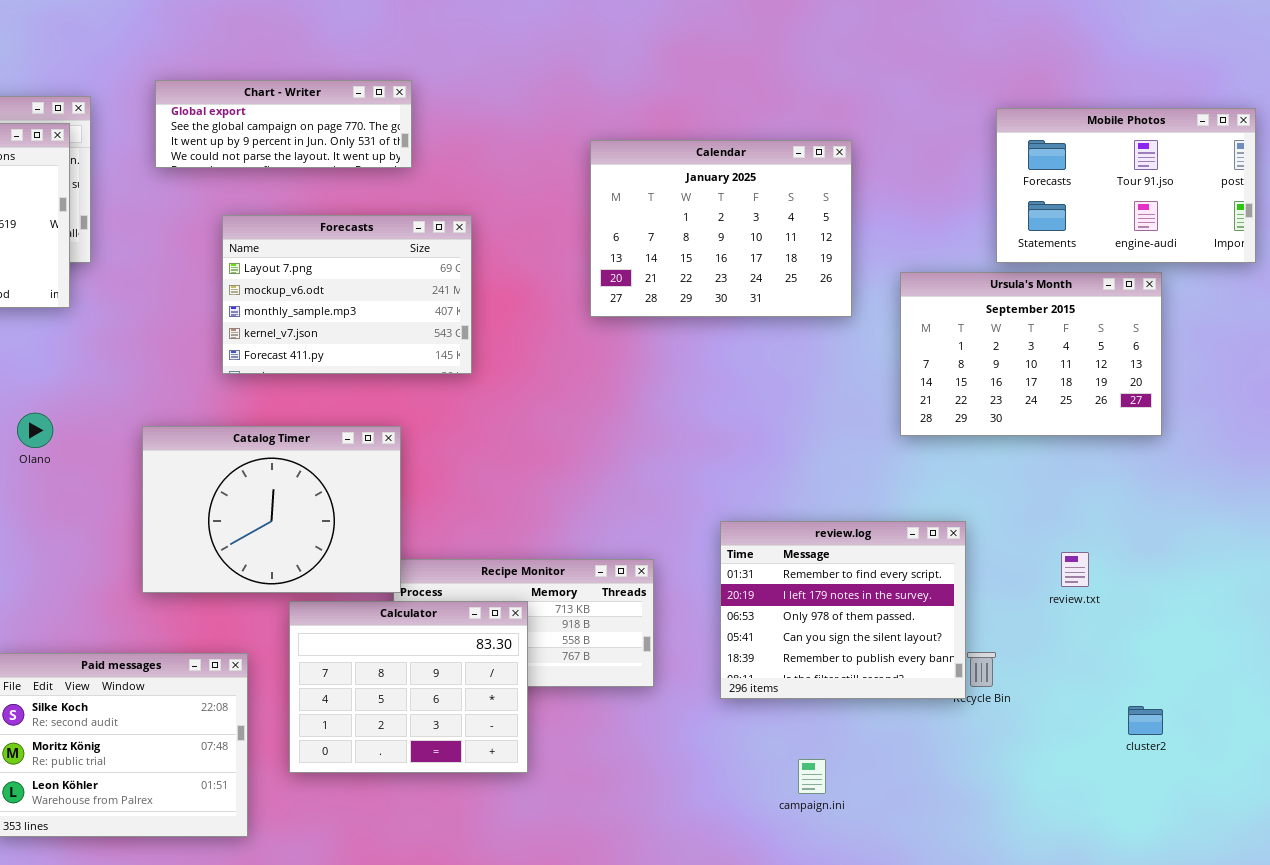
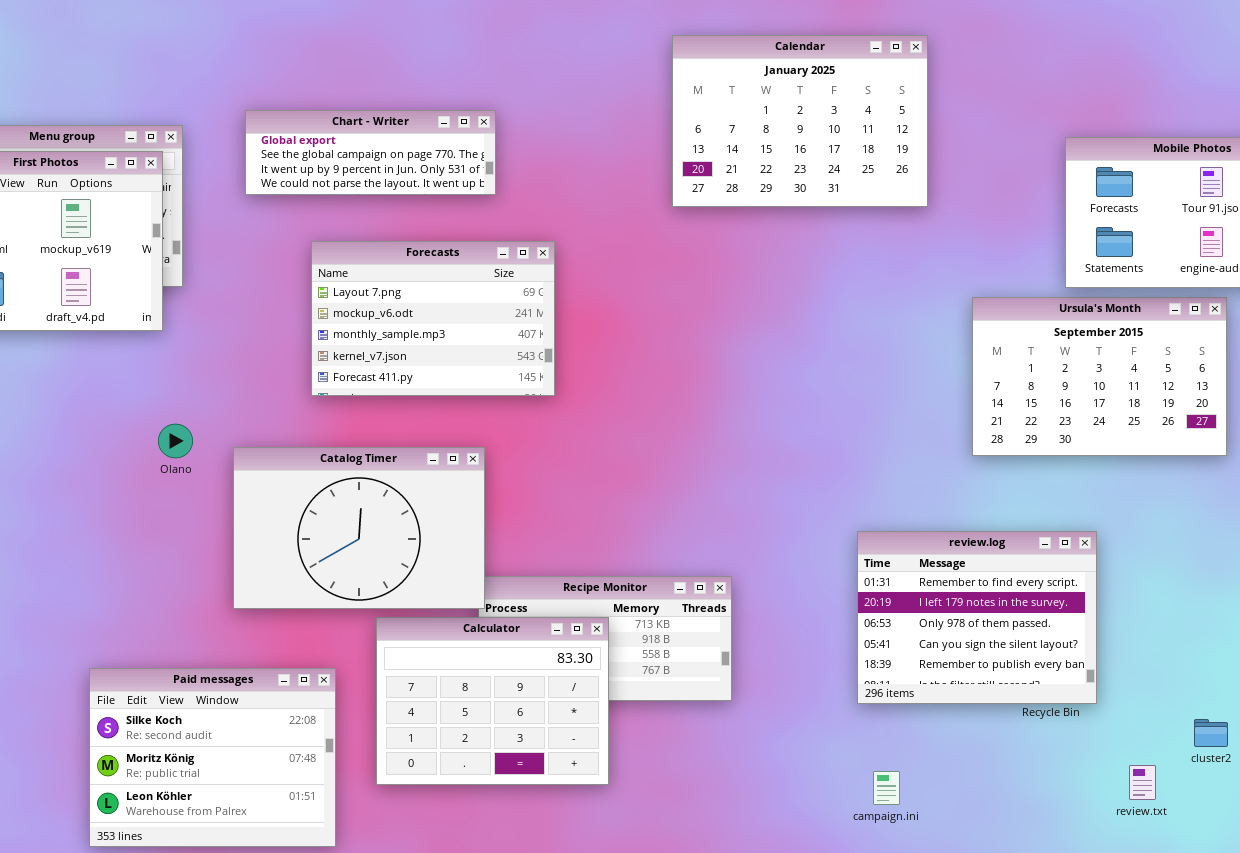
Calendar: [590,140,852,317] -> [672,35,928,207], moved
Olano: [17,413,53,448] -> [158,424,193,458], moved
review.log: [720,521,966,699] -> [857,531,1097,704], moved
review.txt: [1061,552,1089,587] -> [1129,765,1156,800], moved

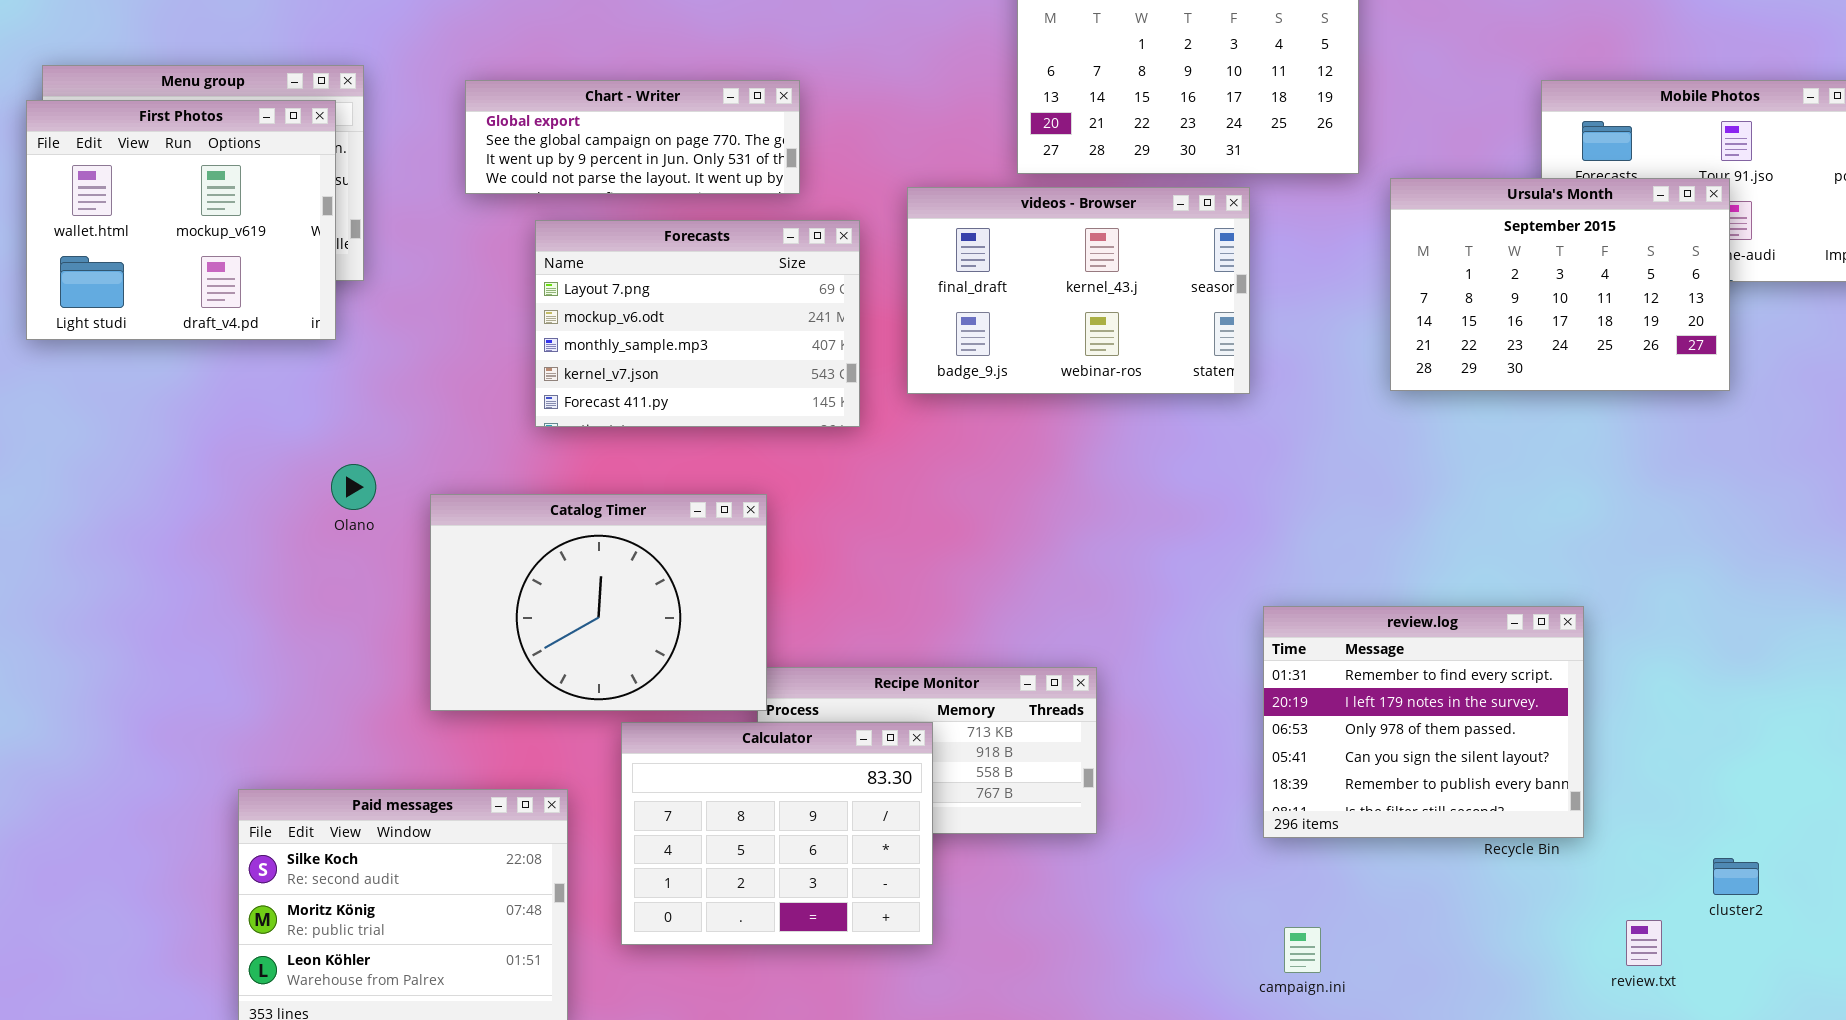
Chart - Writer: [245,110,496,195] -> [465,80,800,194], moved
videos - Browser: none -> [907,187,1250,394], opened
Ursula's Month: [972,297,1227,456] -> [1390,178,1730,391], moved

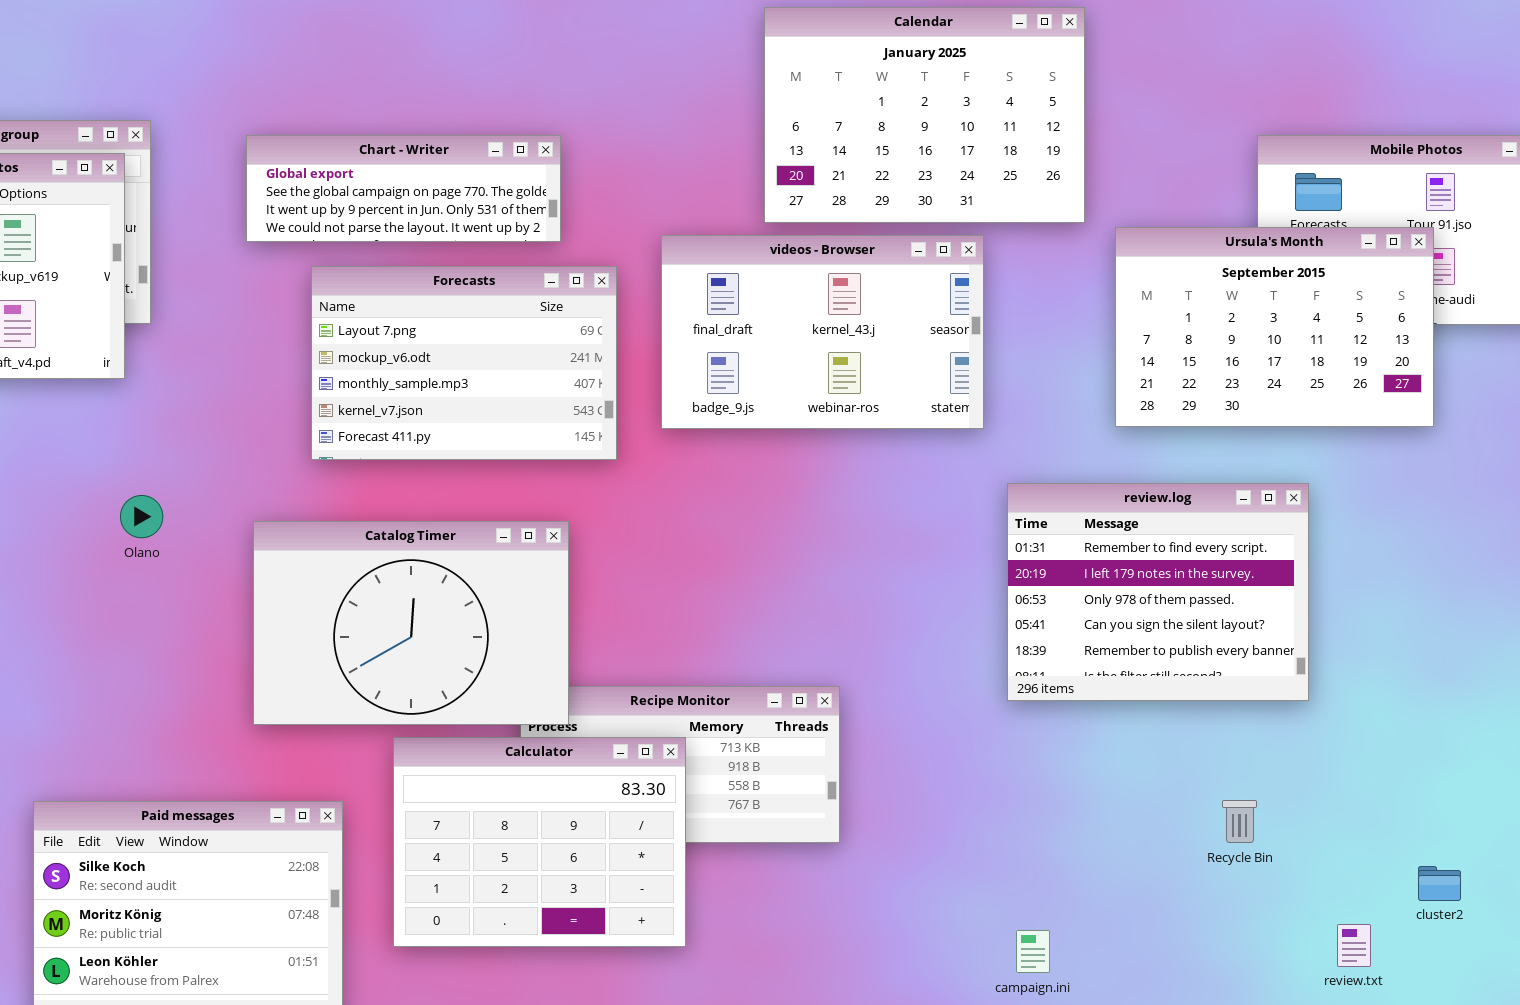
Catalog Timer: [430,494,767,711] -> [253,521,569,725], moved
review.log: [1263,606,1584,838] -> [1007,483,1309,701], moved

